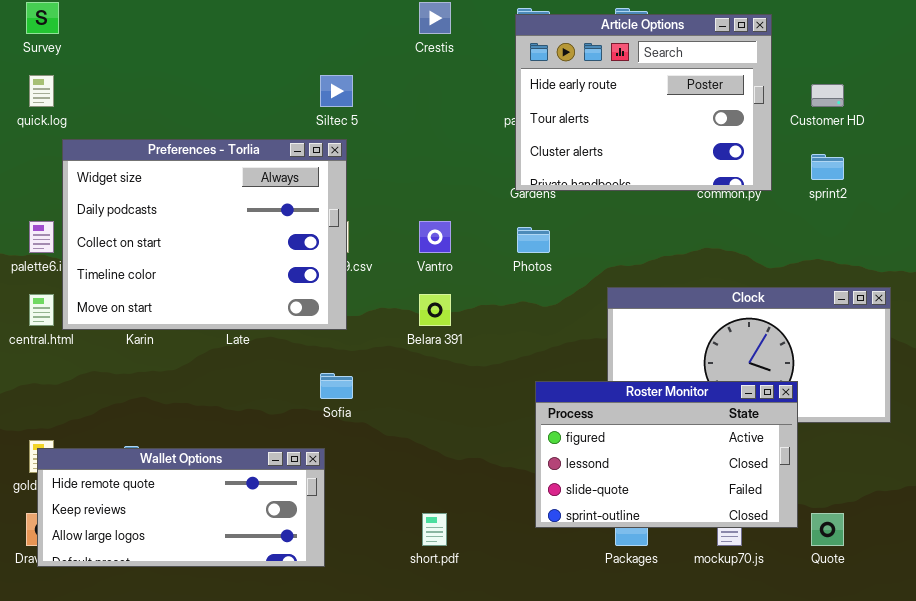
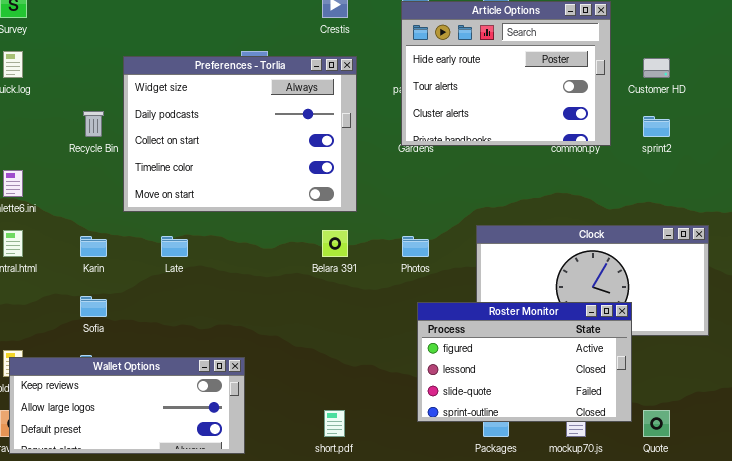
Preferences - Torlia: [62,139,347,330] -> [123,56,357,212], moved
Photos: [517,227,550,253] -> [402,236,429,257], moved
Sofia: [320,373,353,399] -> [80,296,107,317], moved
Wallet Options: [37,448,325,567] -> [9,357,245,454], scrolled down 1 row

